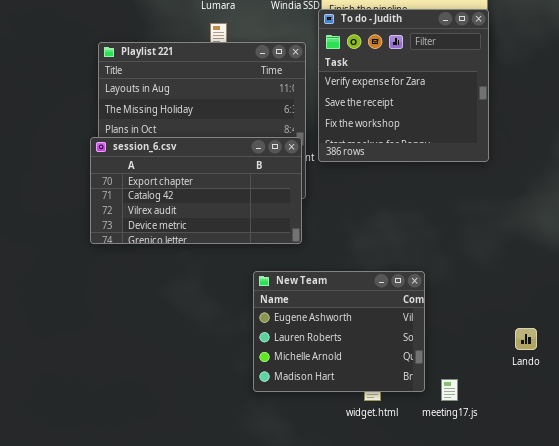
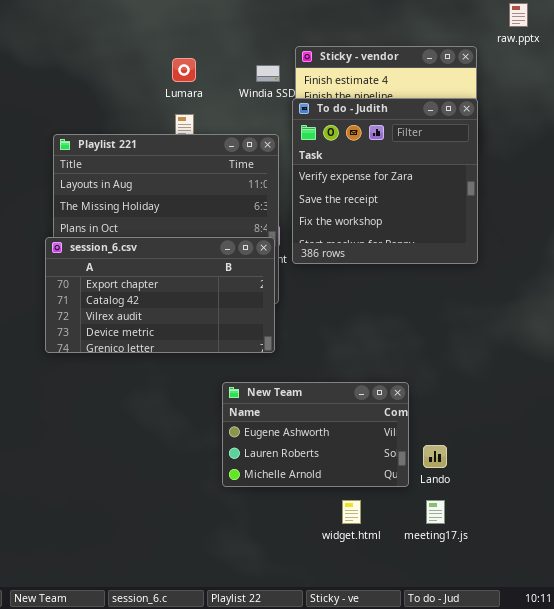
New Team: [253,271,425,392] -> [222,382,409,487], resized
Lando: [515,328,537,350] -> [423,445,447,468], moved

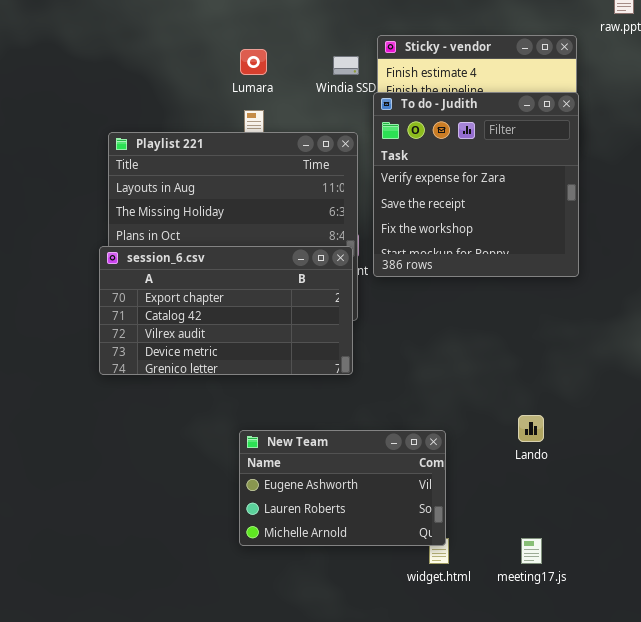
New Team: [222,382,409,487] -> [239,430,446,546], moved
Lando: [423,445,447,468] -> [518,415,544,442], moved

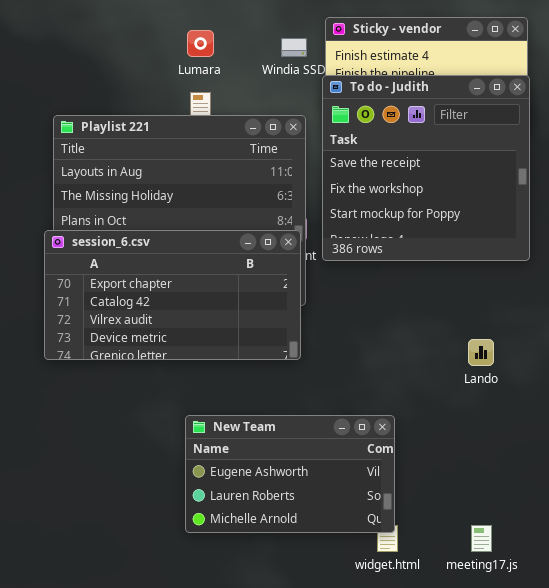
To do - Judith: [373,92,579,277] -> [322,75,530,261], scrolled down 1 row
Lando: [518,415,544,442] -> [468,339,494,366], moved

